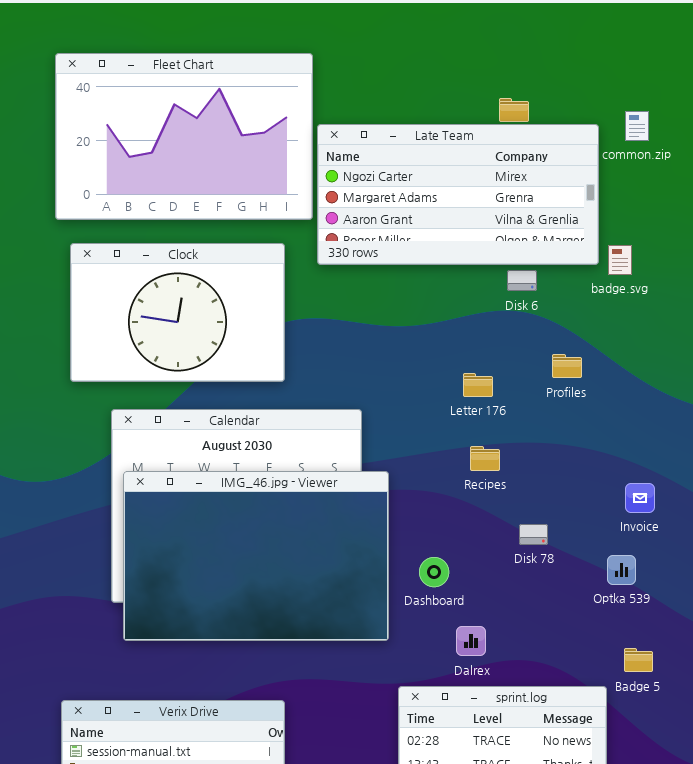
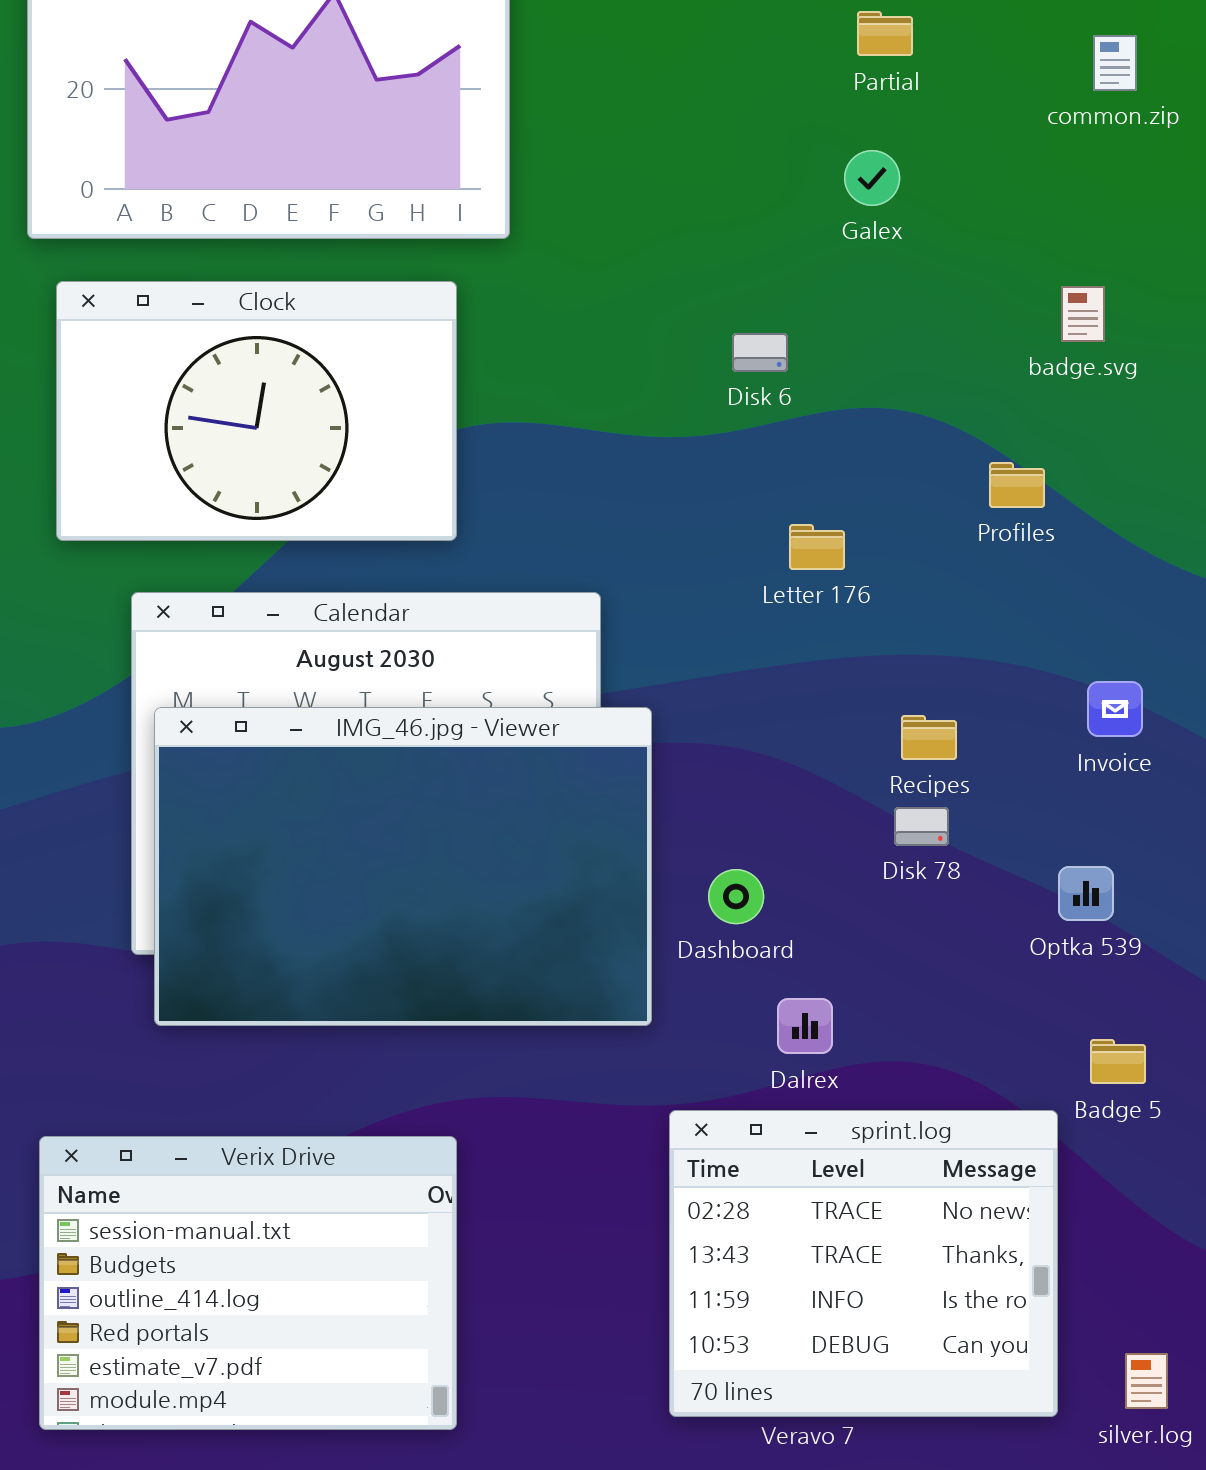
Late Team: [317,124,599,265] -> none, closed
Disk 6: [507,270,537,291] -> [732,333,788,372], moved
Profiles: [552,354,582,378] -> [989,462,1045,508], moved
Recipes: [470,446,500,471] -> [901,715,957,760], moved
Invoice: [625,483,655,513] -> [1087,681,1143,737], moved

